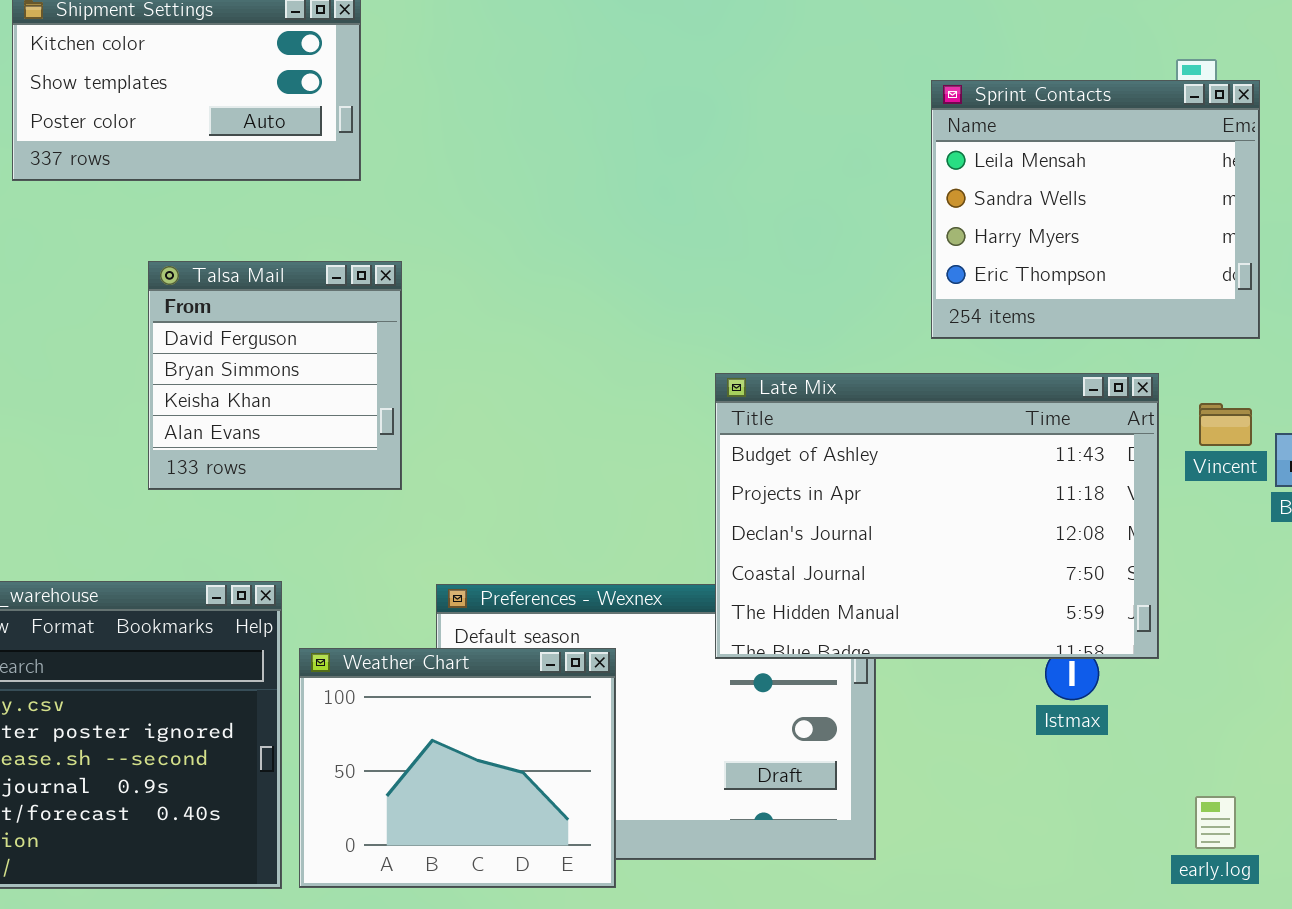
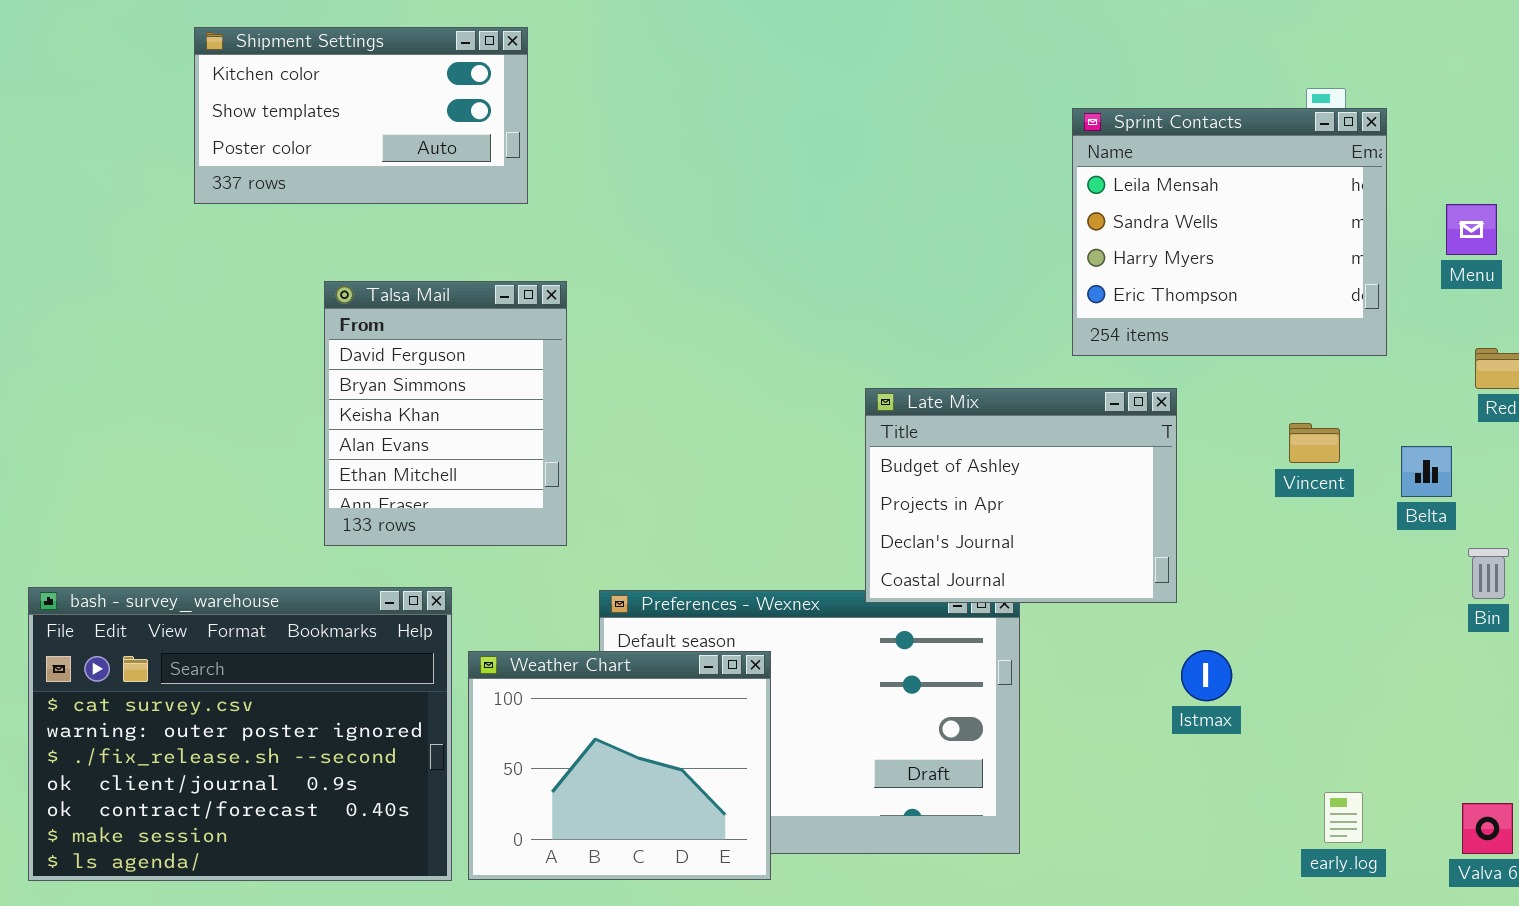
Talsa Mail: [148,261,402,490] -> [324,281,567,546], resized
Late Mix: [715,373,1159,659] -> [865,388,1177,603], resized
Vincent: [1199,403,1252,446] -> [1289,423,1340,463], moved

